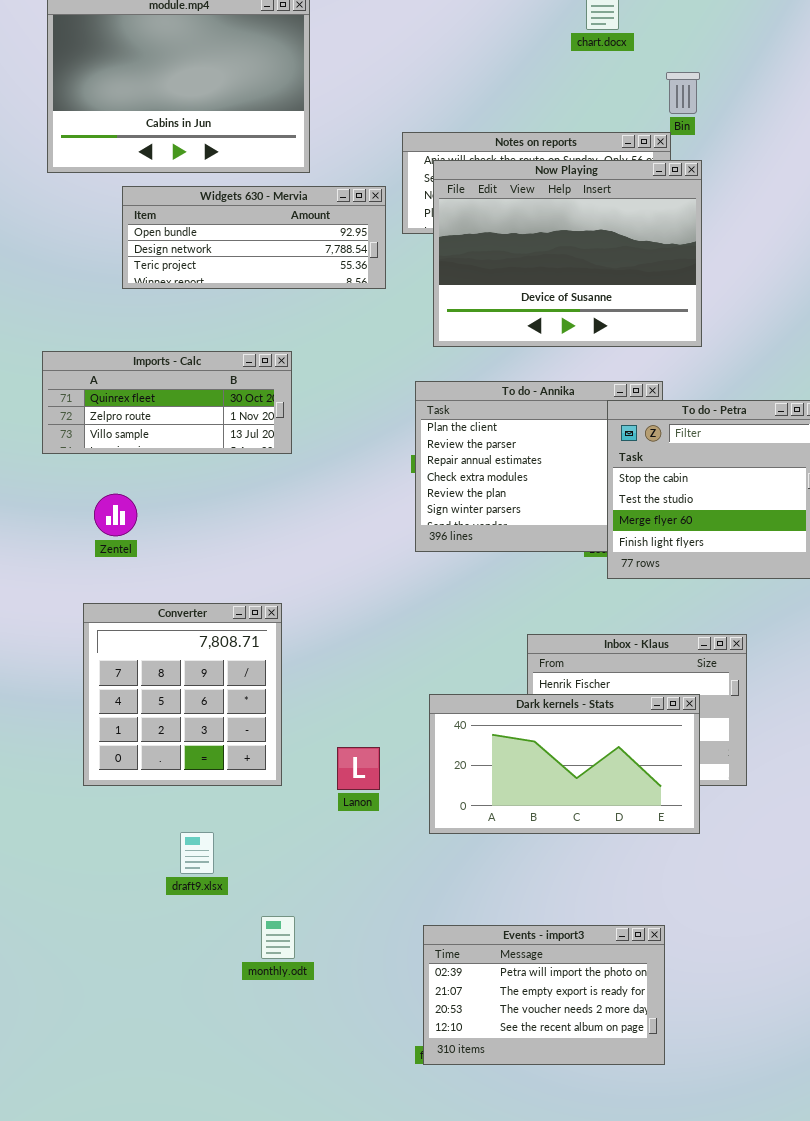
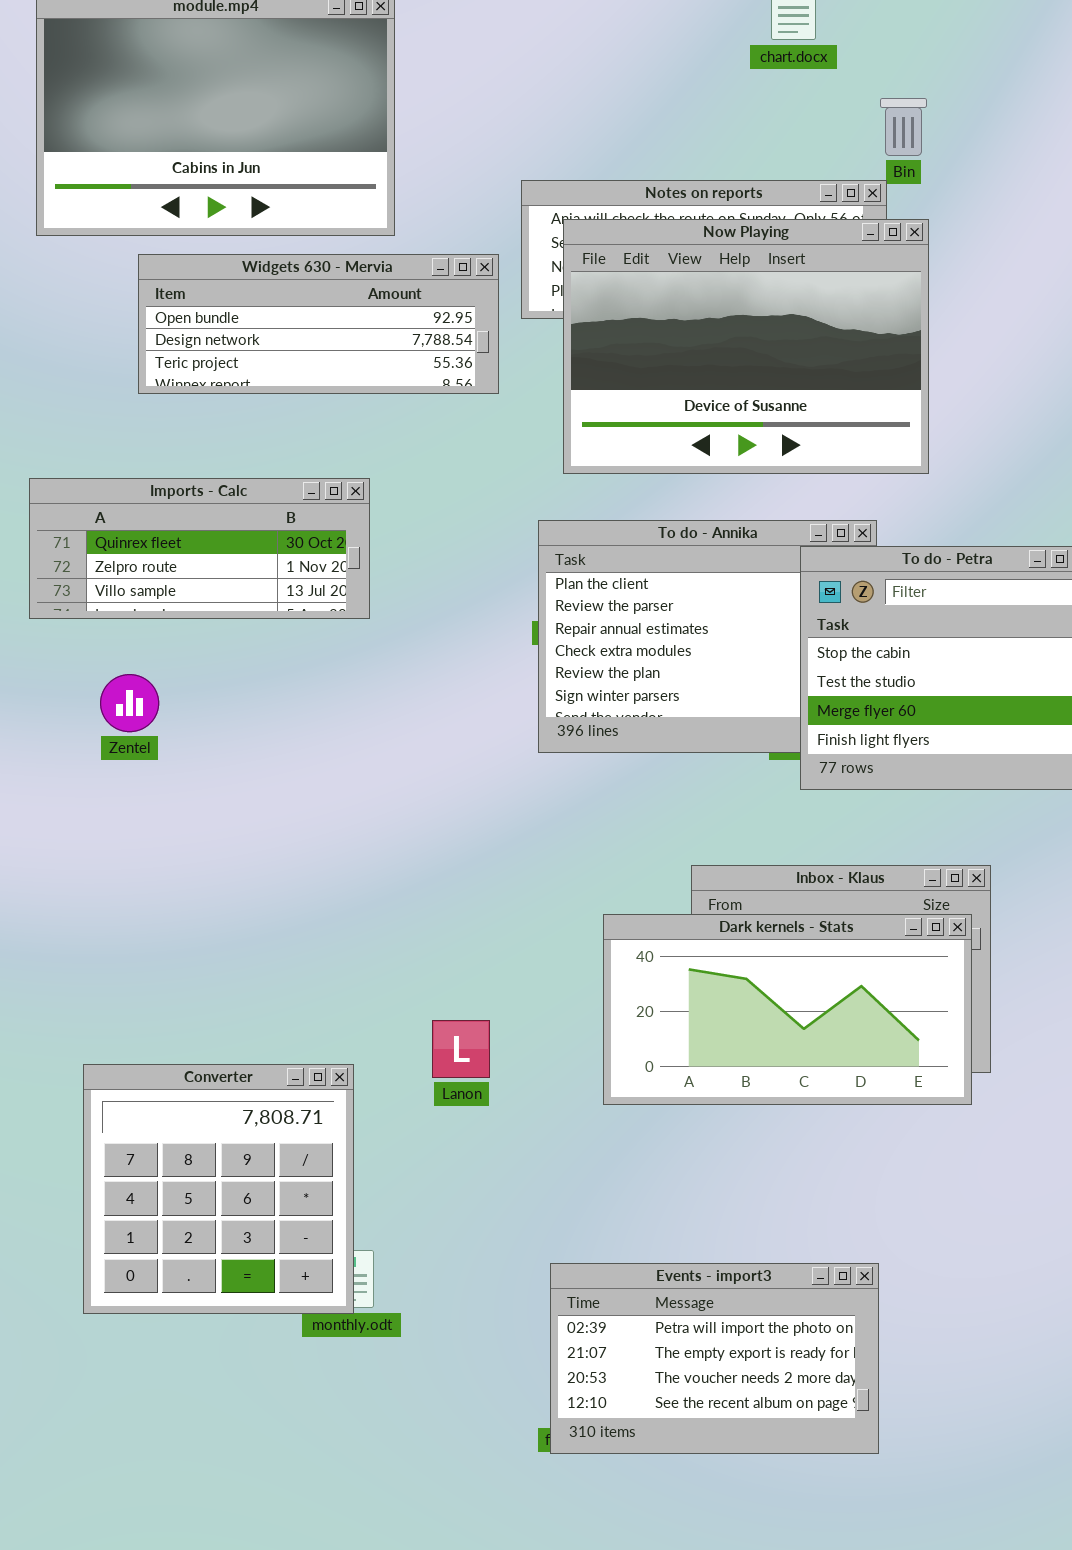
Converter: [83,603,282,786] -> [83,1064,354,1314], moved
Dark kernels - Stats: [429,694,700,834] -> [603,914,972,1105], moved

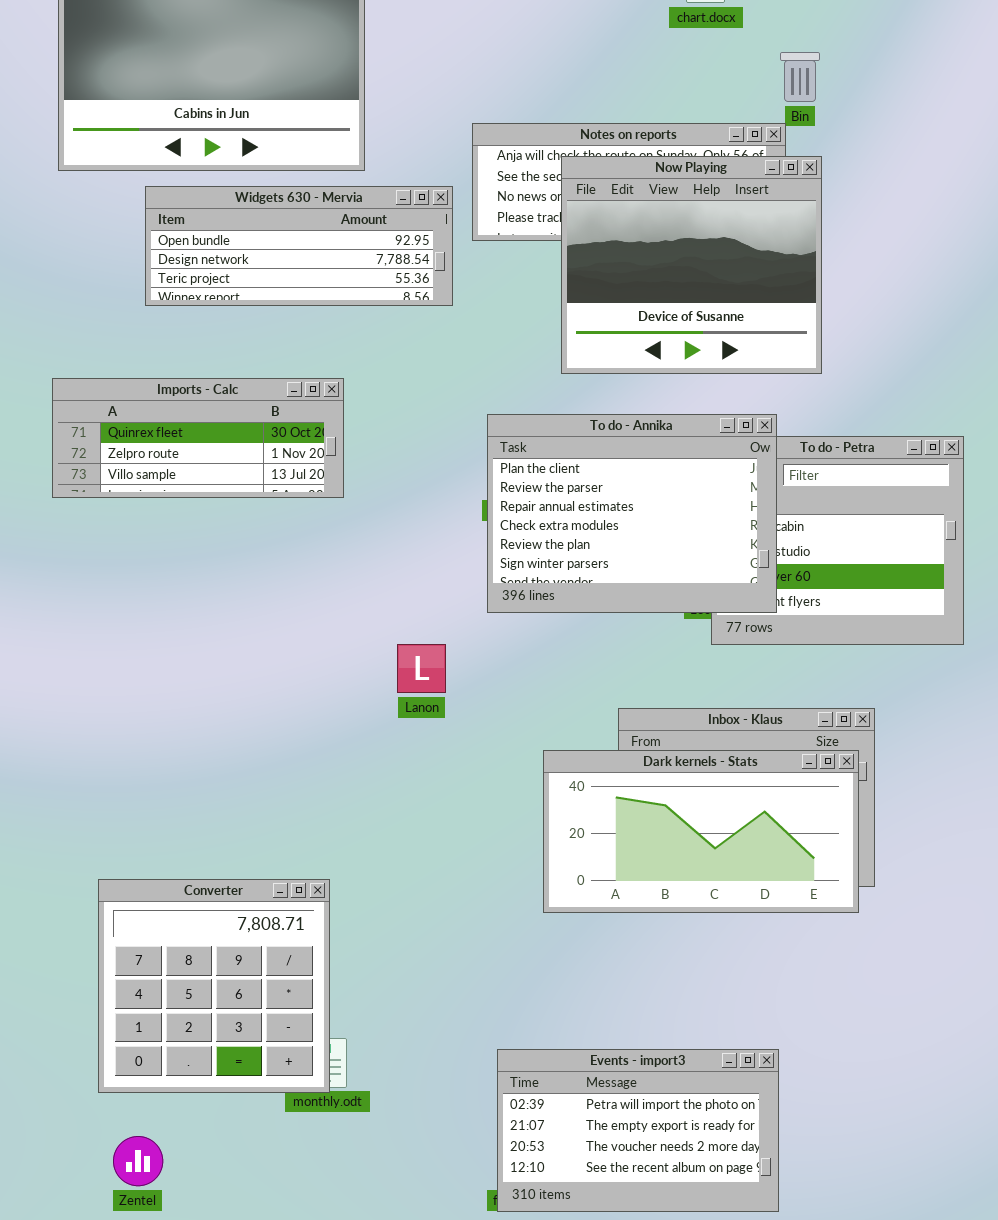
Now Playing: [563,219,929,474] -> [561,156,822,374], resized
To do - Annika: [538,520,877,753] -> [487,414,777,613], raised
Zentel: [100,674,159,732] -> [113,1136,163,1186], moved
Lanon: [432,1020,490,1078] -> [397,644,446,693], moved

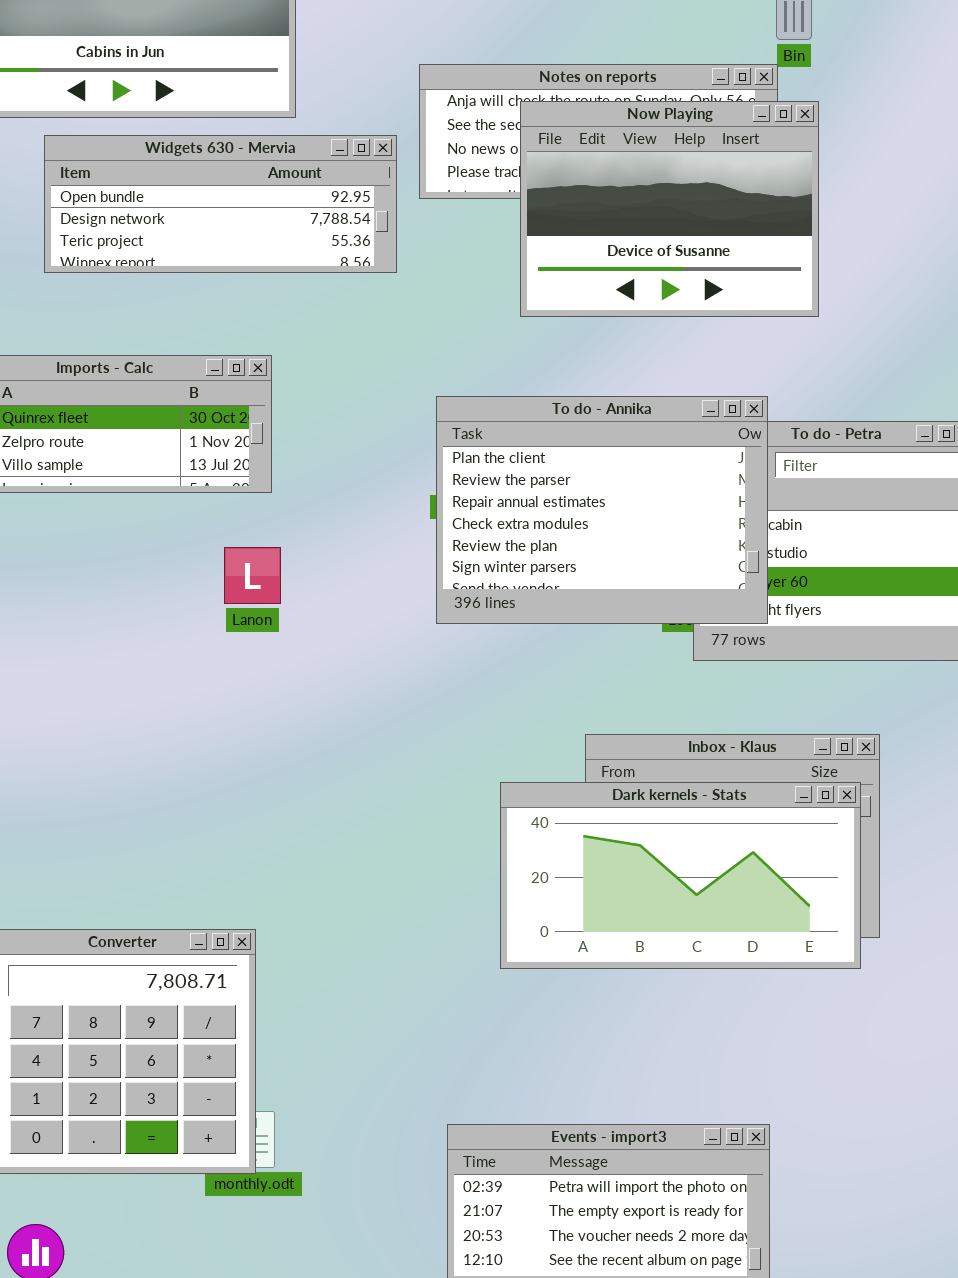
Now Playing: [561,156,822,374] -> [520,101,819,317], resized
Lanon: [397,644,446,693] -> [224,547,281,604], moved

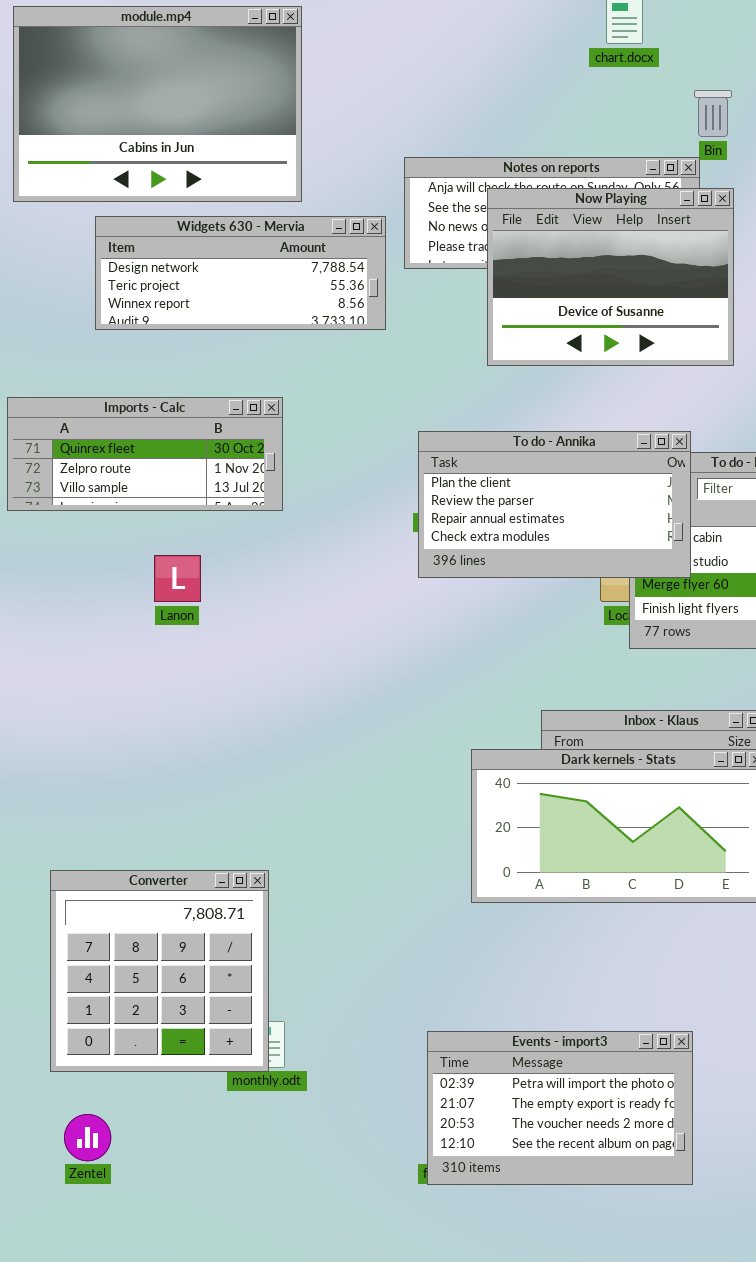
Widgets 630 - Mervia: [44,135,397,273] -> [95,216,386,330], scrolled down 1 row
To do - Annika: [436,396,768,624] -> [418,431,691,578], resized
Lanon: [224,547,281,604] -> [154,555,201,602], moved

